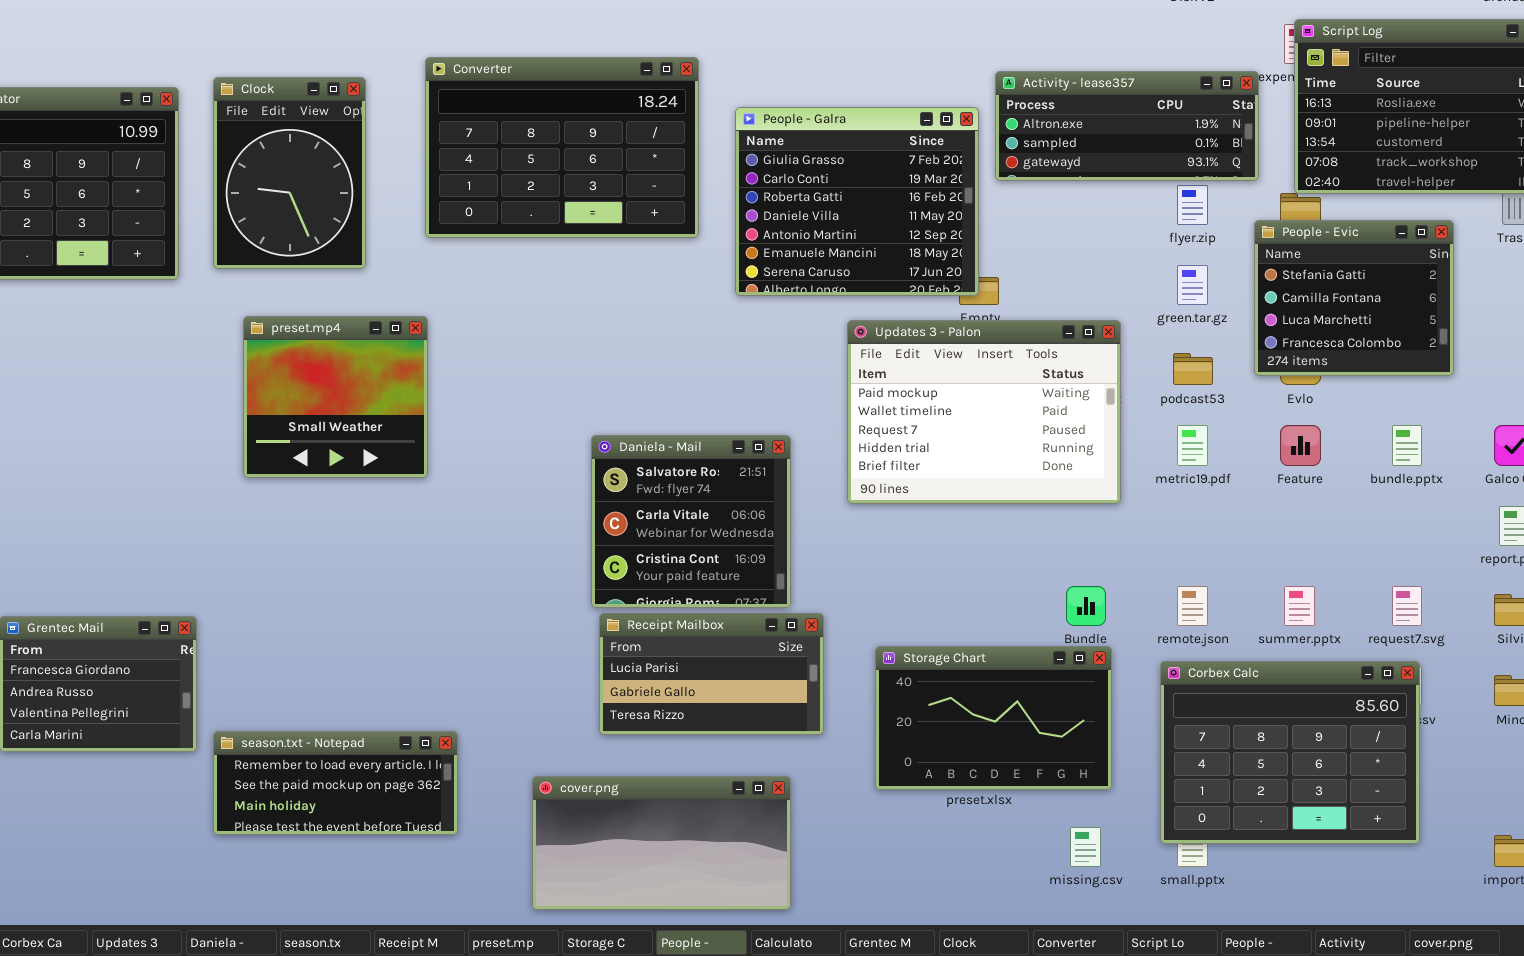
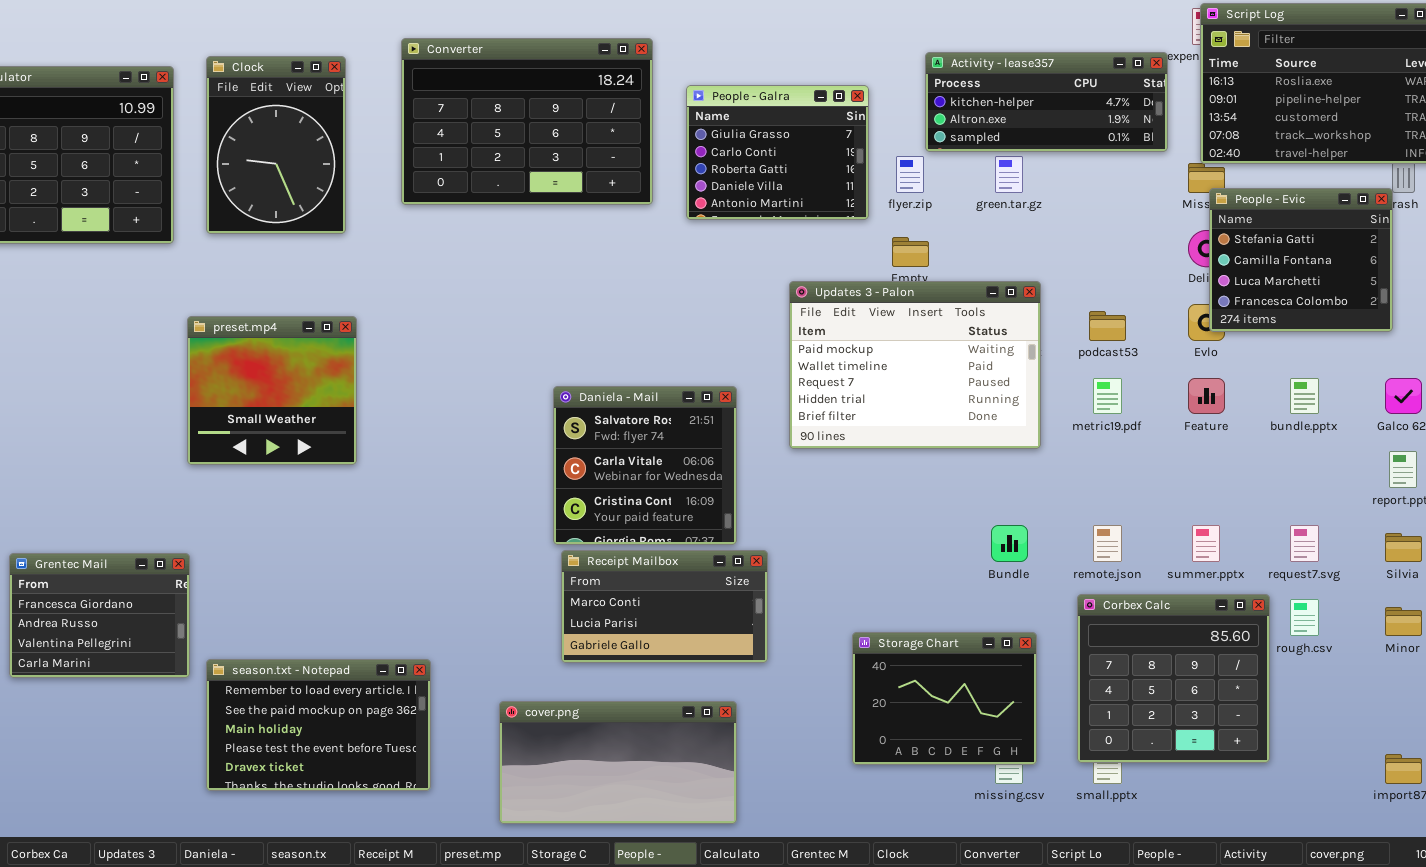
Activity - lease357: [995,71,1259,181] -> [925,52,1168,152], scrolled up 1 row
People - Galra: [735,107,979,296] -> [686,85,869,220], resized
flyer.zip: [1177,185,1208,225] -> [896,156,924,193], moved
People - Evic: [1254,220,1454,376] -> [1209,188,1393,332], moved
green.tar.gz: [1177,265,1208,305] -> [995,156,1023,193], moved
preset.mp4: [243,316,428,478] -> [187,316,357,465], moved
Receipt Mailbox: [599,613,824,735] -> [561,550,768,663], scrolled up 1 row
Storage Chart: [875,646,1112,790] -> [852,632,1037,765], moved, resized
Corbex Calc: [1160,661,1420,844] -> [1077,594,1270,763], resized
season.txt - Notepad: [213,731,458,835] -> [206,659,431,791], resized

